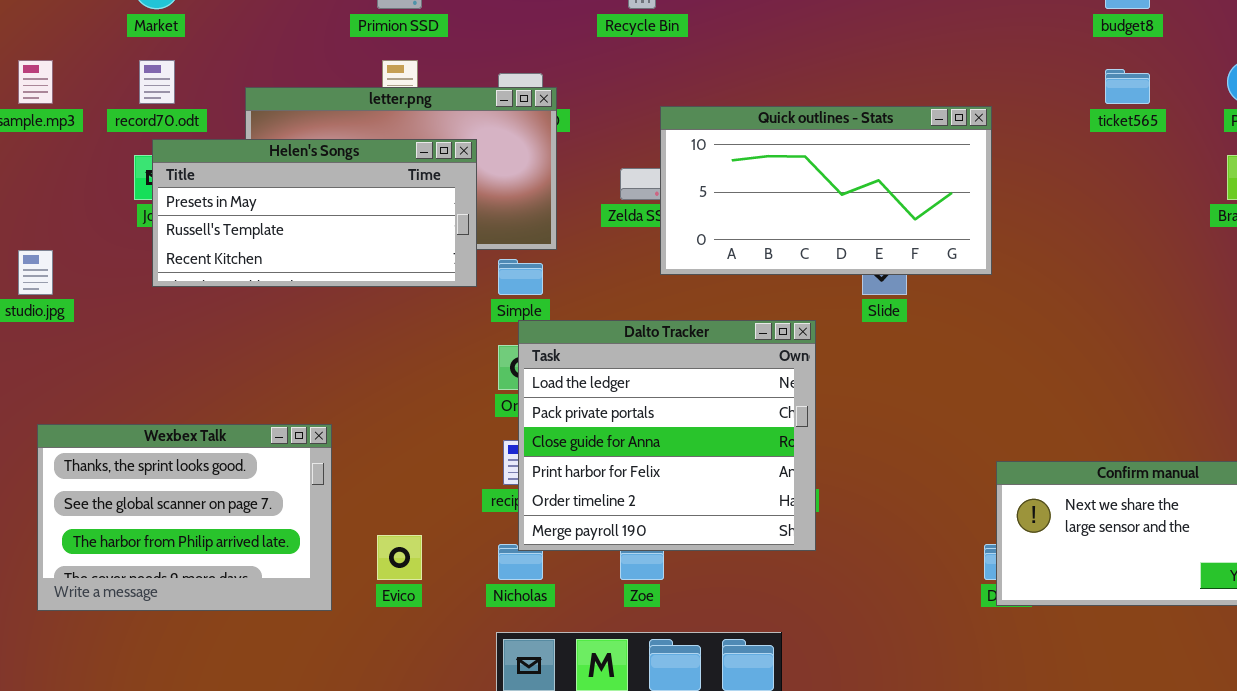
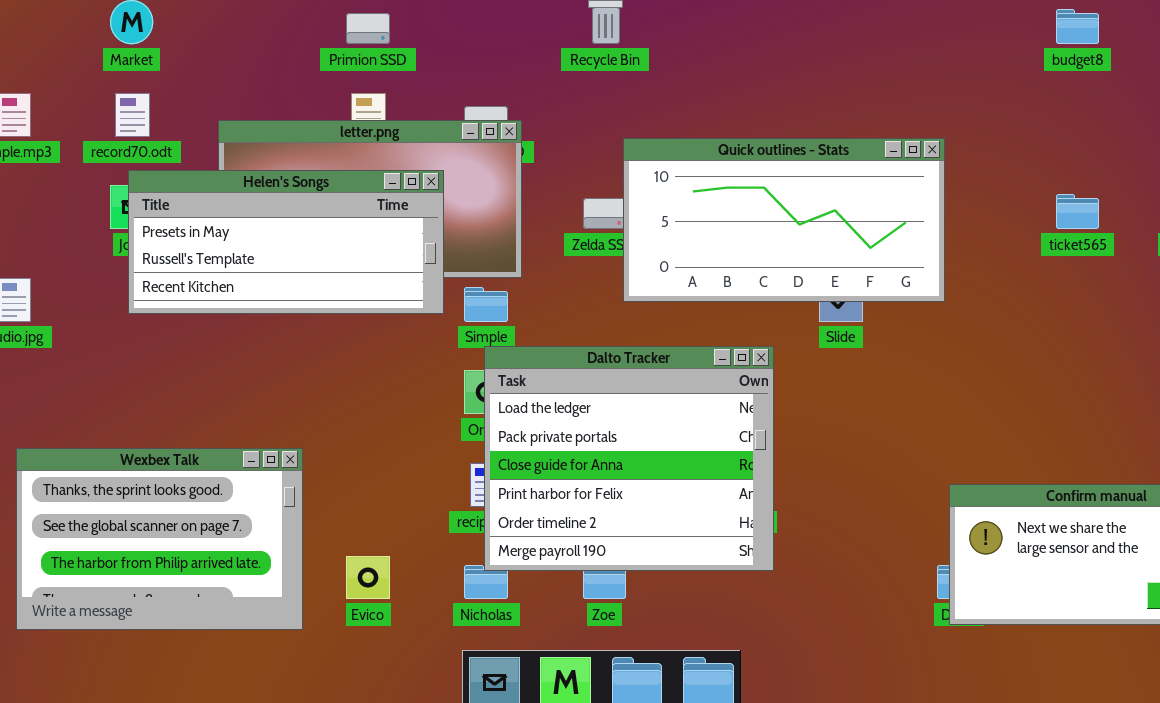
ticket565: [1105,69,1150,104] -> [1056,194,1099,229], moved

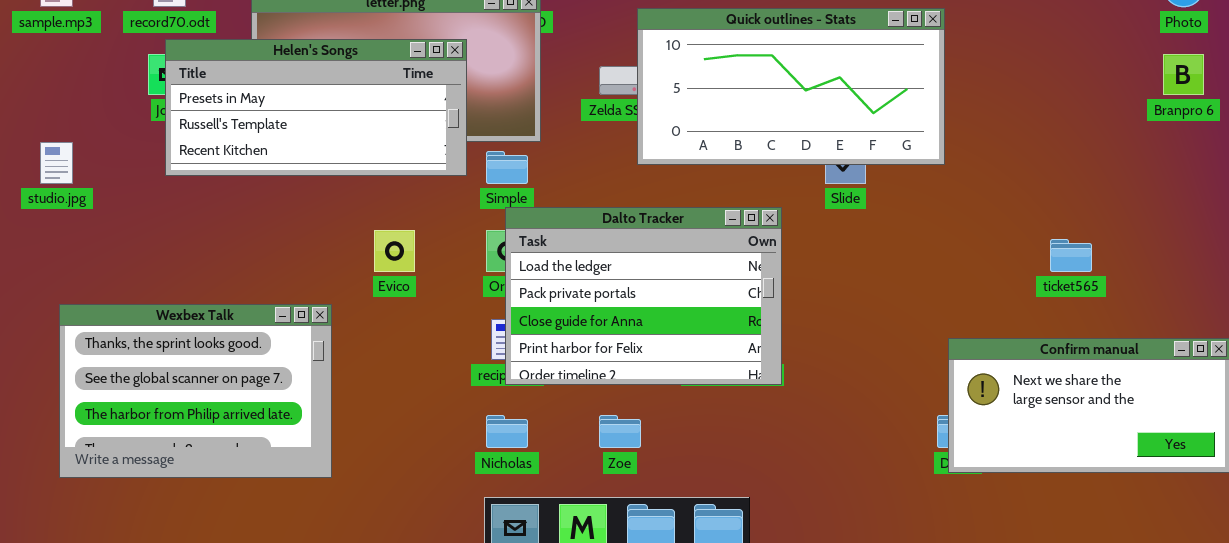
ticket565: [1056,194,1099,229] -> [1050,239,1092,272], moved
Dalto Tracker: [484,346,774,571] -> [505,207,782,385], resized
Evico: [346,556,390,599] -> [374,230,415,272], moved

